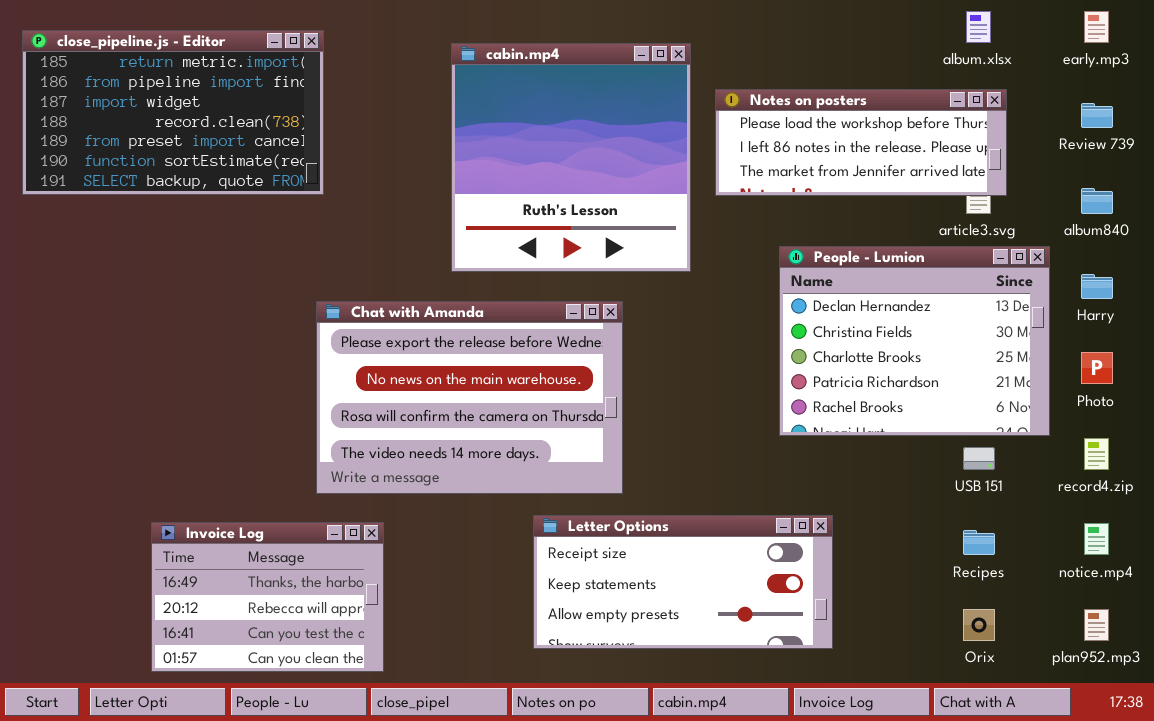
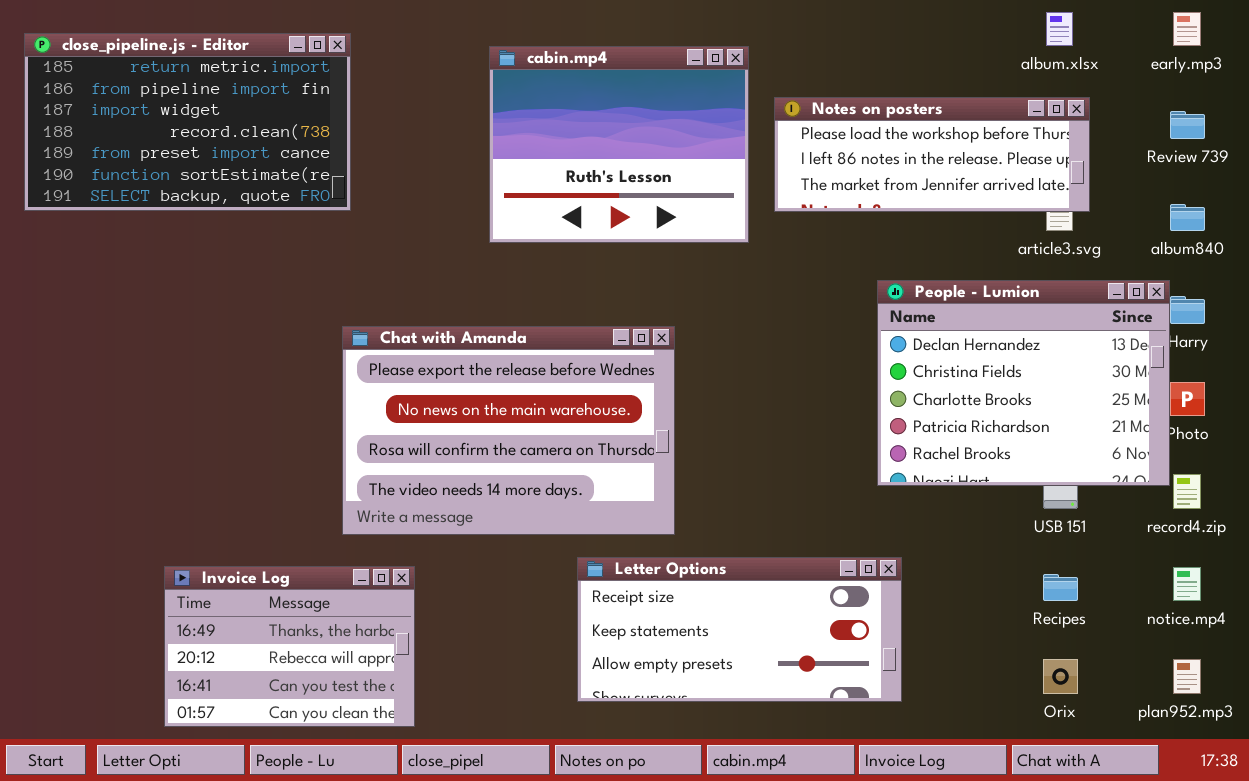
cabin.mp4: [451,43,691,272] -> [489,46,749,243], resized
People - Lumion: [779,246,1050,436] -> [877,280,1170,486], moved

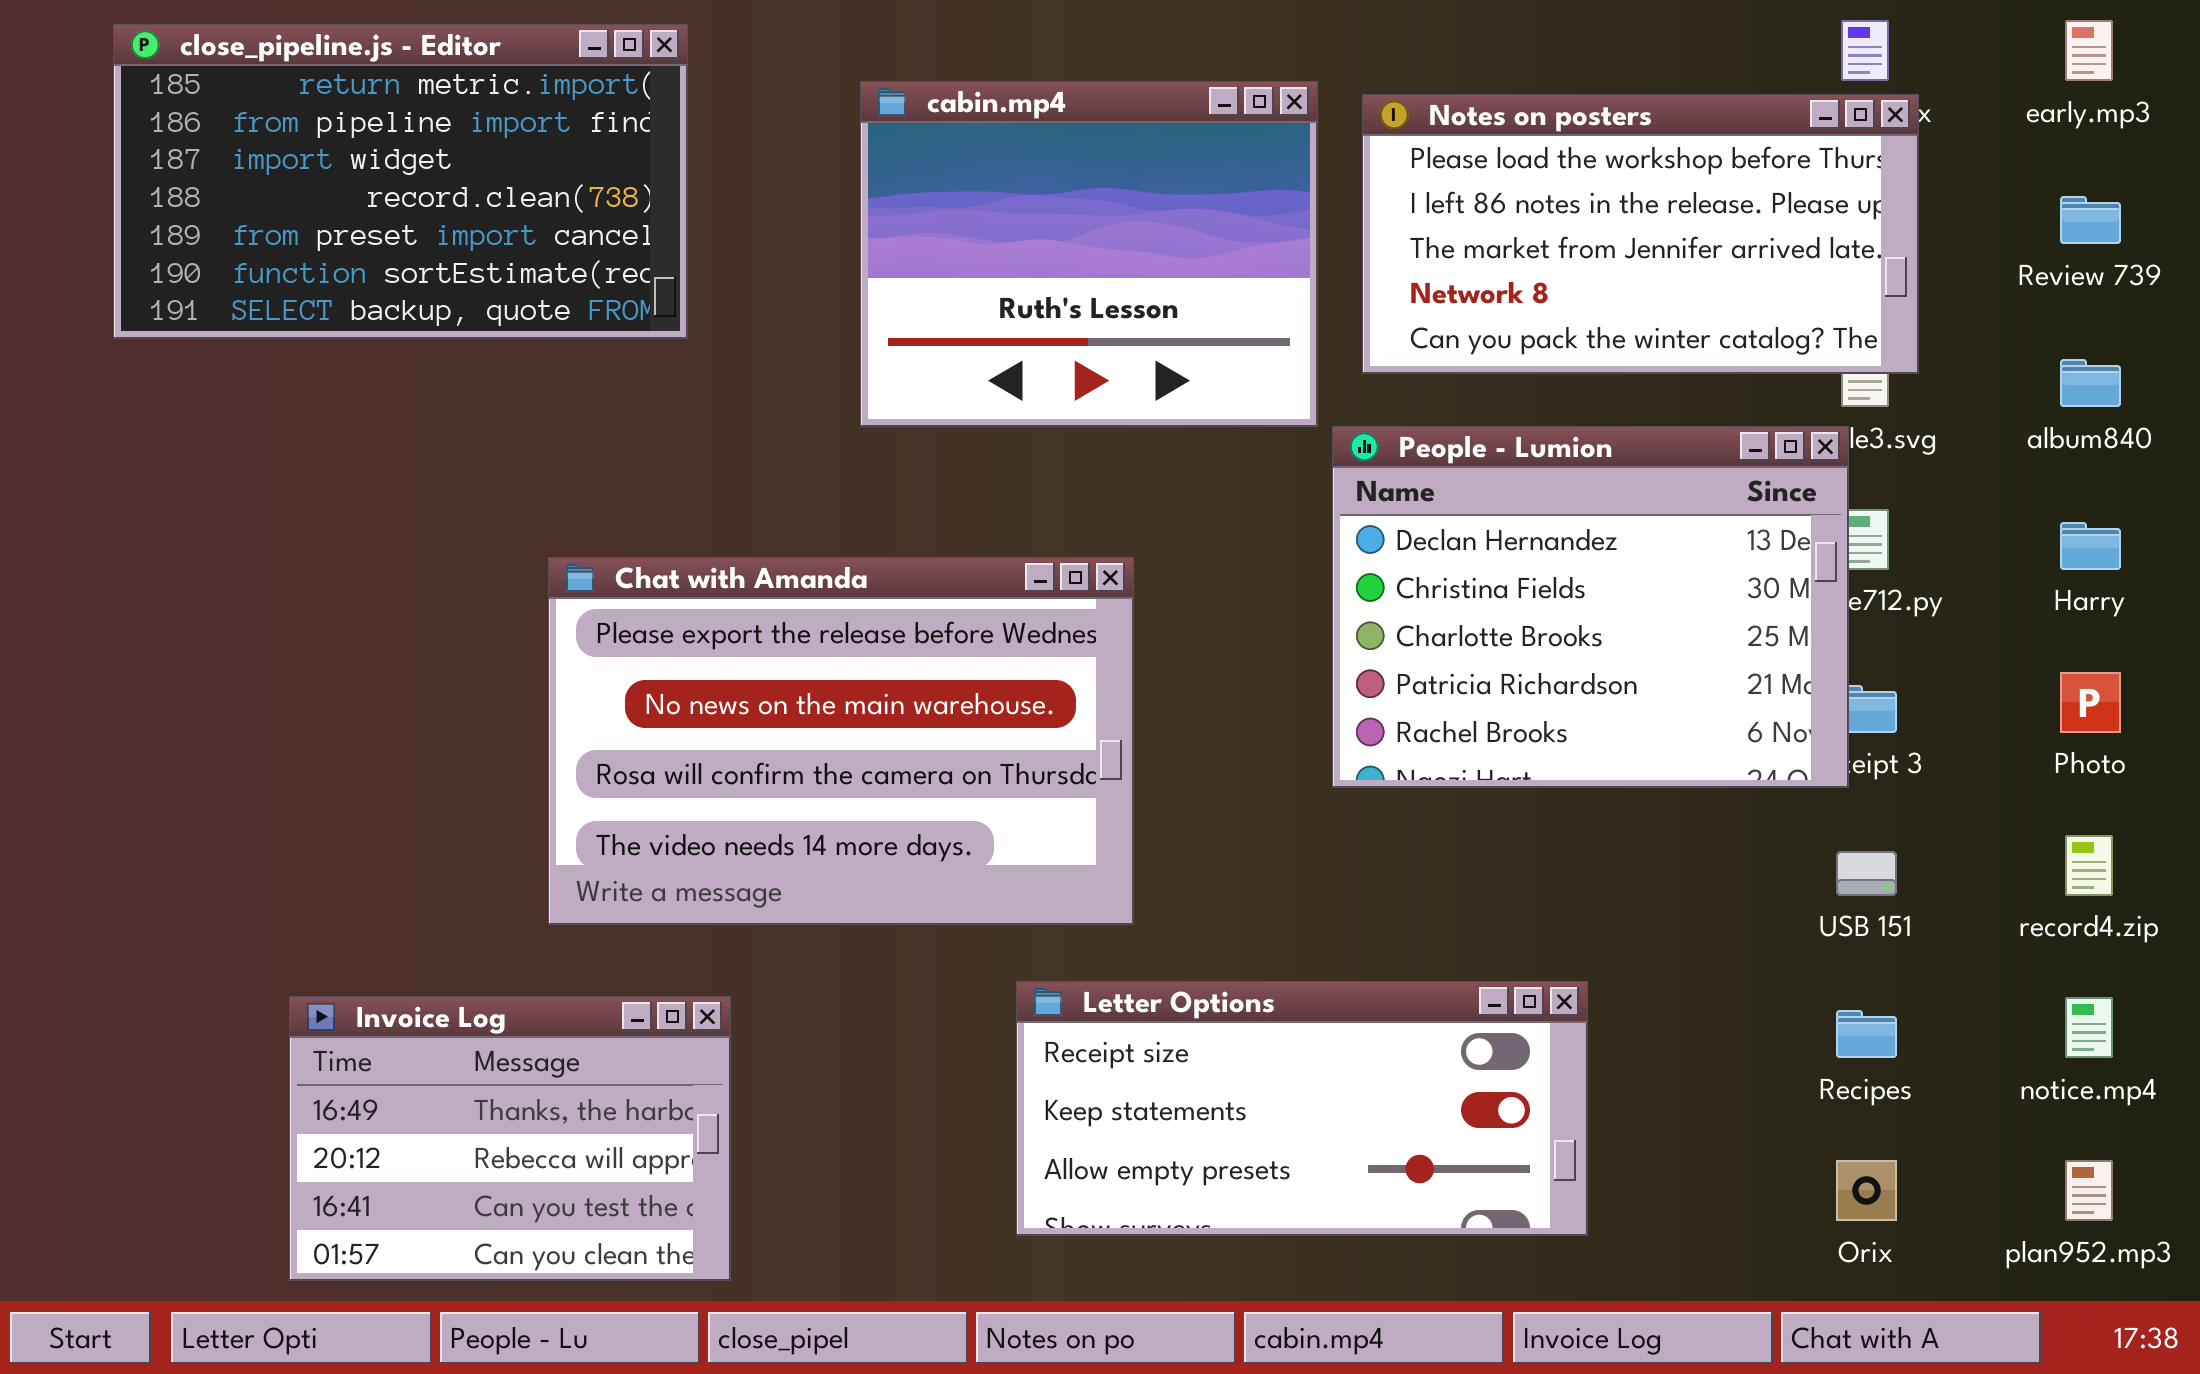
close_pipeline.js - Editor: [24,33,351,211] -> [113,24,688,339], moved
Notes on posters: [774,97,1090,212] -> [1362,94,1919,374], resized
People - Lumion: [877,280,1170,486] -> [1332,426,1849,788], moved
Chat with Amanda: [342,326,675,535] -> [548,557,1134,925], moved

